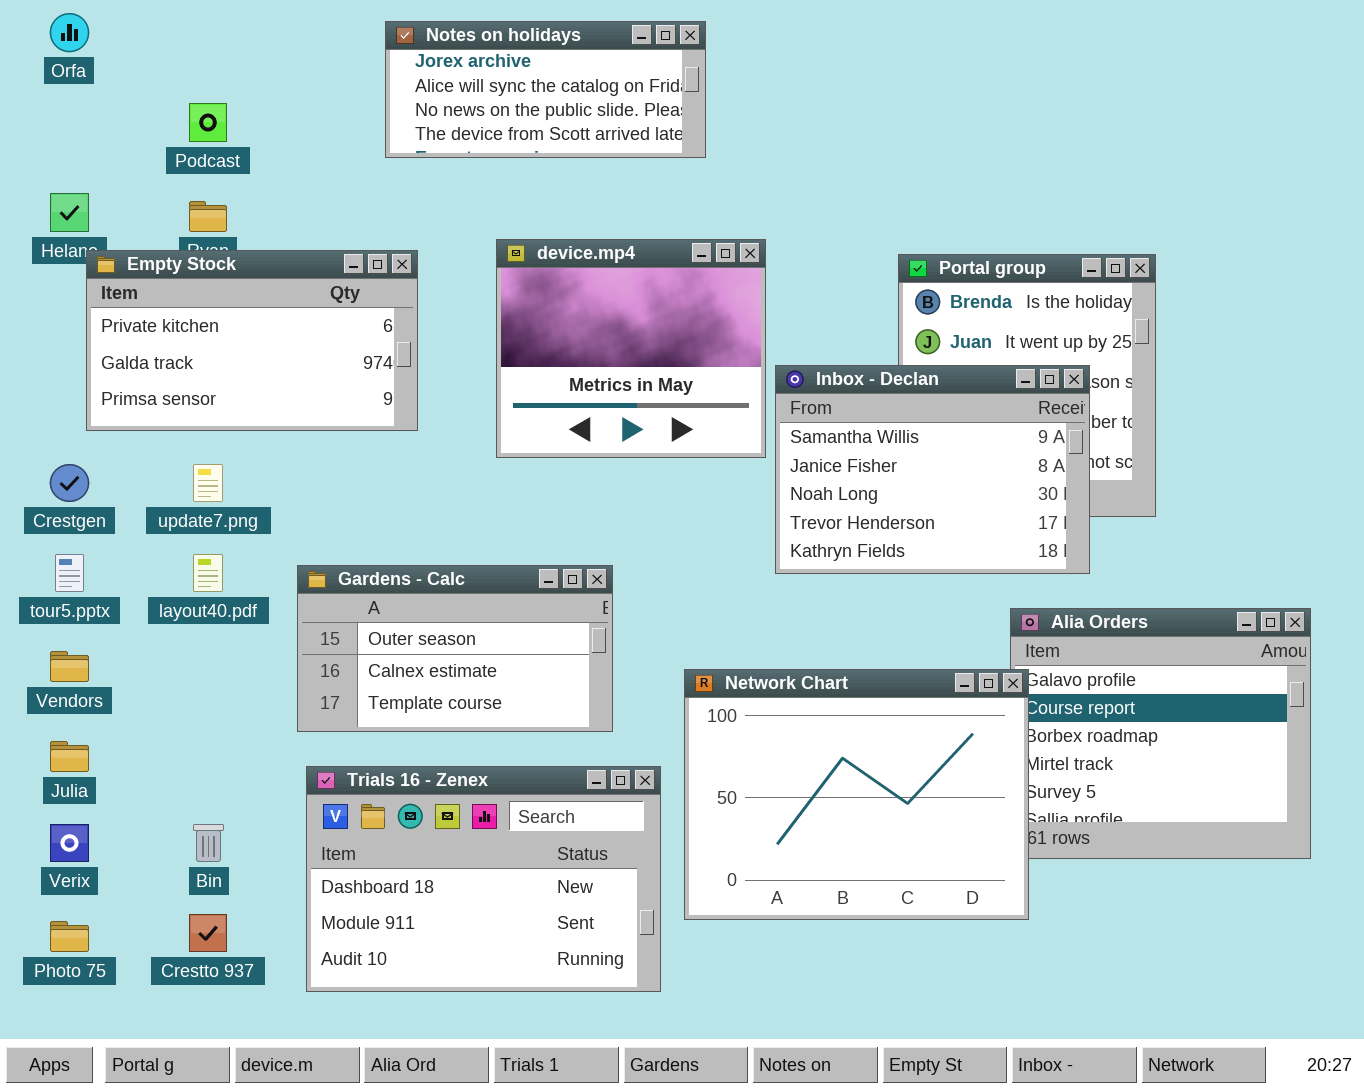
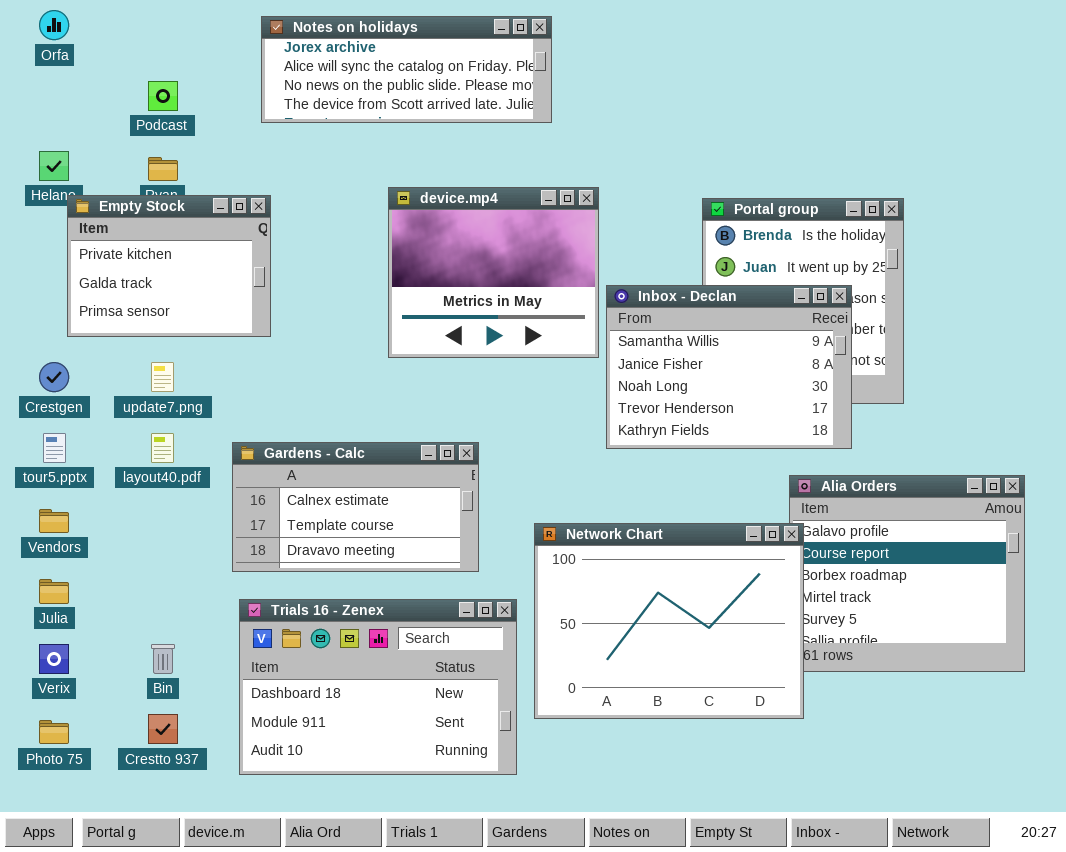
Notes on holidays: [385,21,706,158] -> [261,16,552,123], resized
Empty Stock: [86,250,418,431] -> [67,195,271,337], resized
Gardens - Calc: [297,565,613,732] -> [232,442,479,572], scrolled down 1 row

